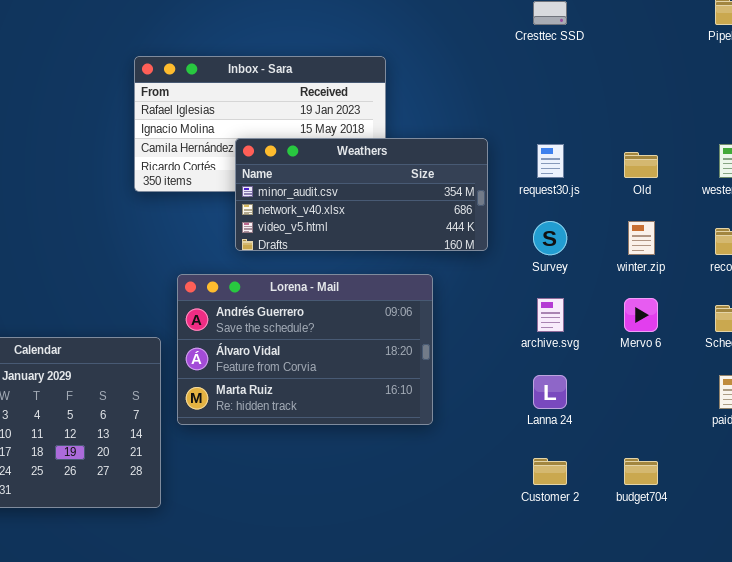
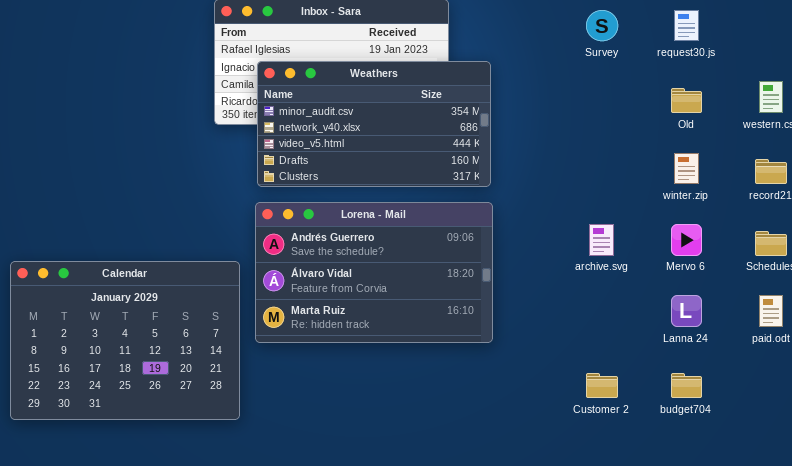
Weathers: [235,138,488,251] -> [257,61,491,187], moved, resized
request30.js: [537,144,564,178] -> [674,10,699,41], moved
Survey: [533,221,567,255] -> [586,10,618,41], moved
Lanna 24: [533,375,567,409] -> [671,295,702,327], moved

